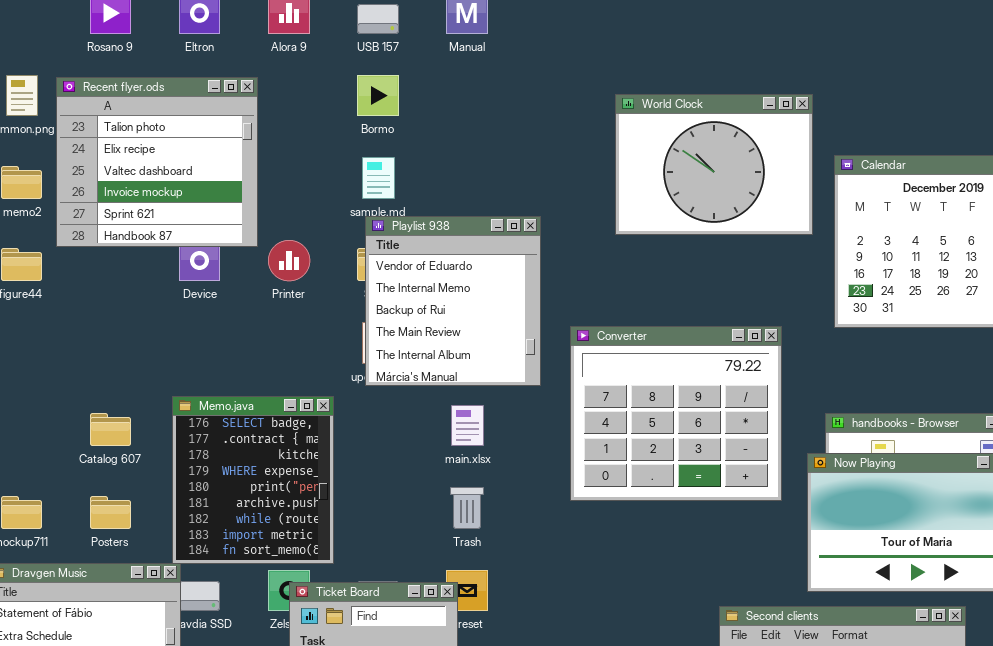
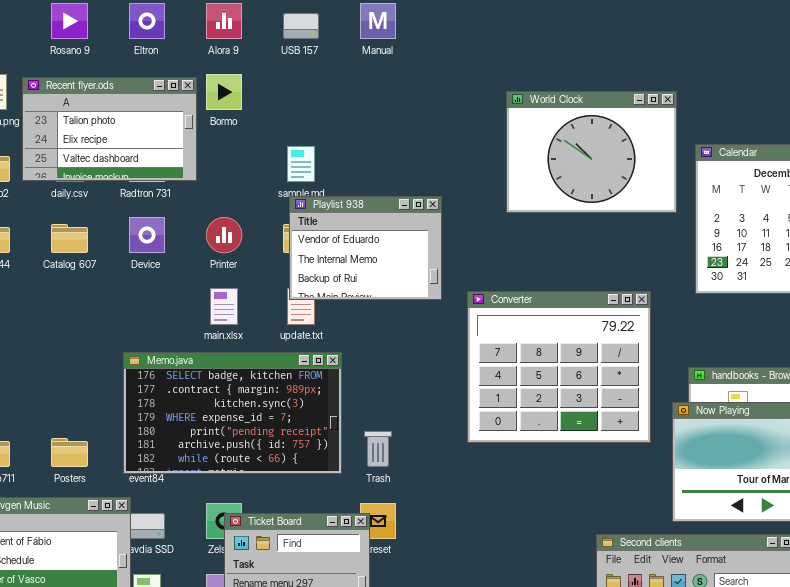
Bormo: [357,75,399,116] -> [206,74,242,110], moved
Recent flyer.ods: [56,77,258,247] -> [22,77,197,181], resized
Playlist 938: [365,216,541,386] -> [289,196,442,300], resized
Memo.java: [172,396,334,564] -> [123,352,342,474], resized
main.xlsx: [451,405,484,446] -> [210,288,238,325], moved
Catalog 607: [90,413,131,446] -> [51,224,88,253], moved

